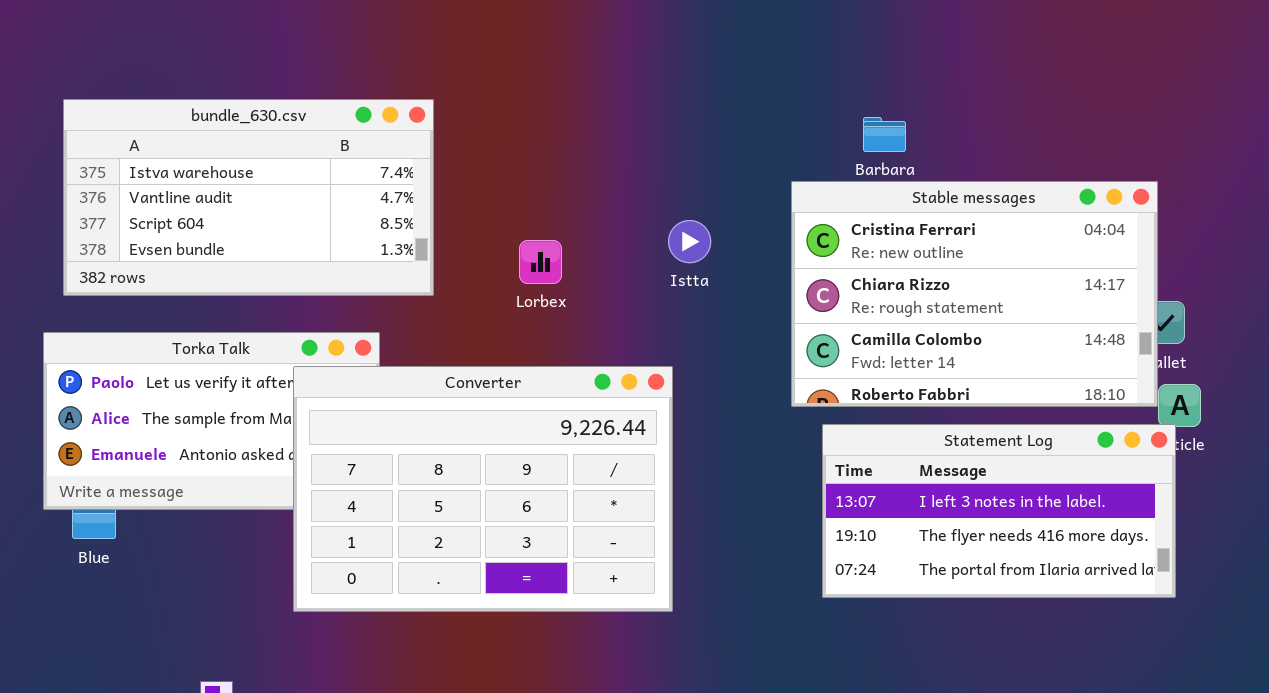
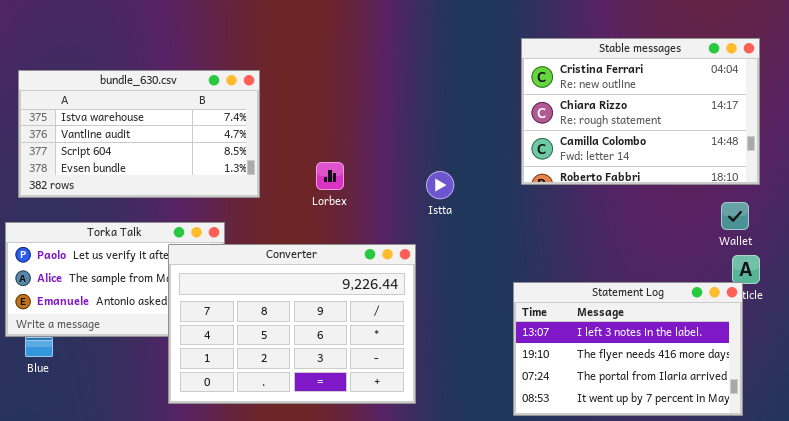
Stable messages: [791,181,1158,407] -> [521,38,760,185], moved
Istta: [668,220,711,263] -> [426,171,454,199], moved
Statement Log: [822,424,1176,598] -> [513,282,743,416], resized

